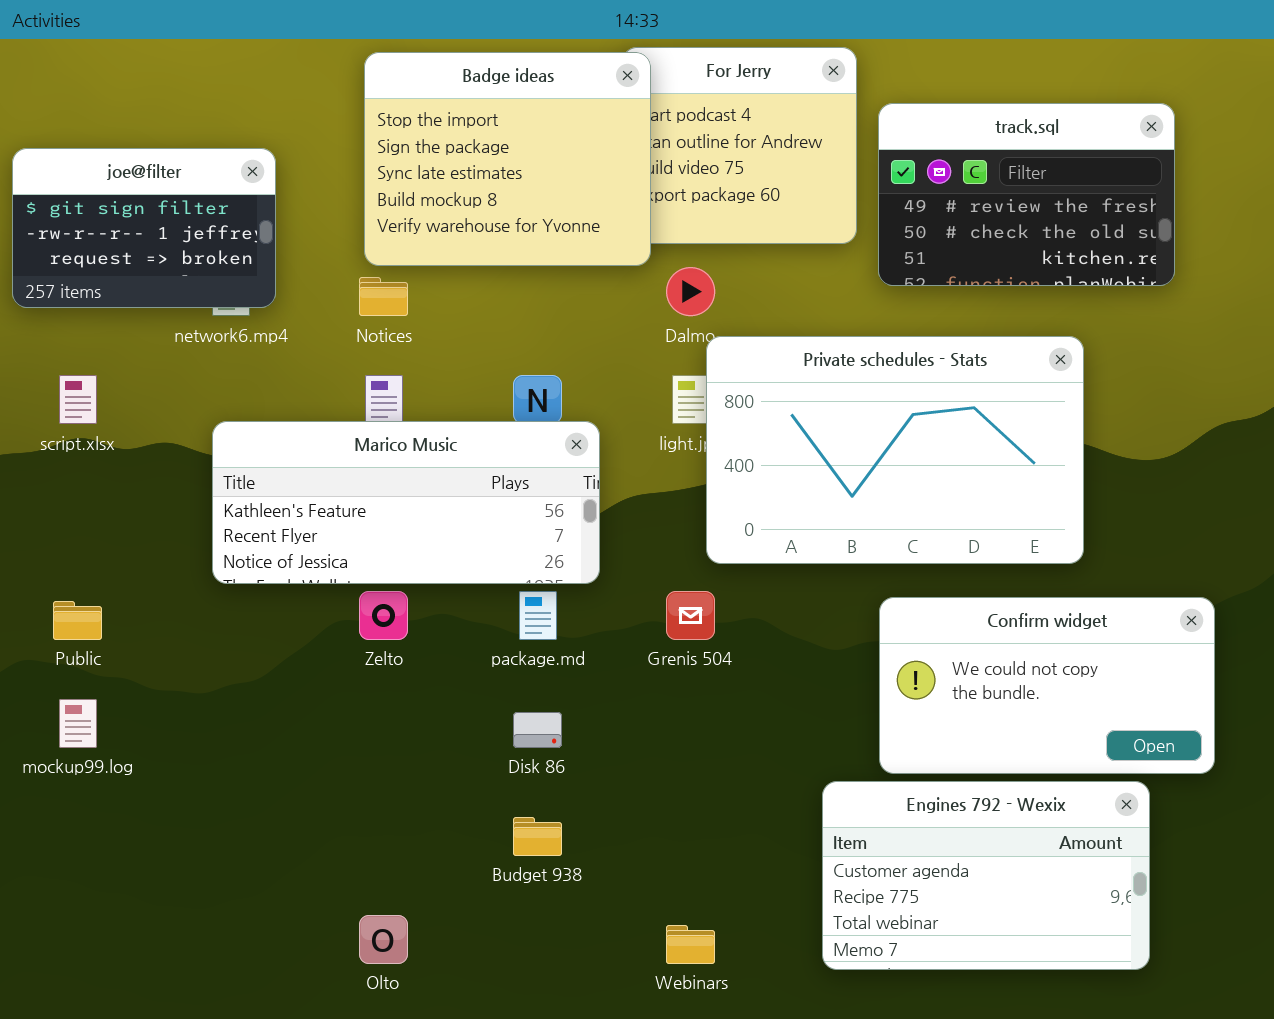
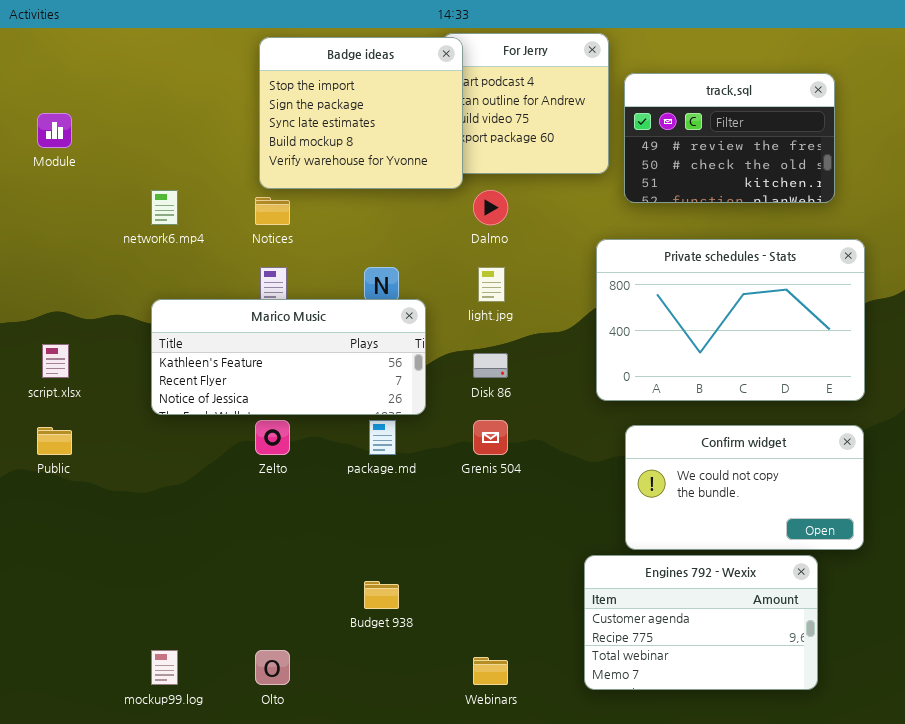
joe@filter: [12,148,276,308] -> none, closed
Private schedules - Stats: [706,336,1084,564] -> [596,239,865,401], moved
script.xlsx: [59,375,97,424] -> [42,344,69,378], moved
mockup99.log: [59,699,97,748] -> [151,650,178,685], moved
Disk 86: [513,712,562,748] -> [473,353,508,378], moved

